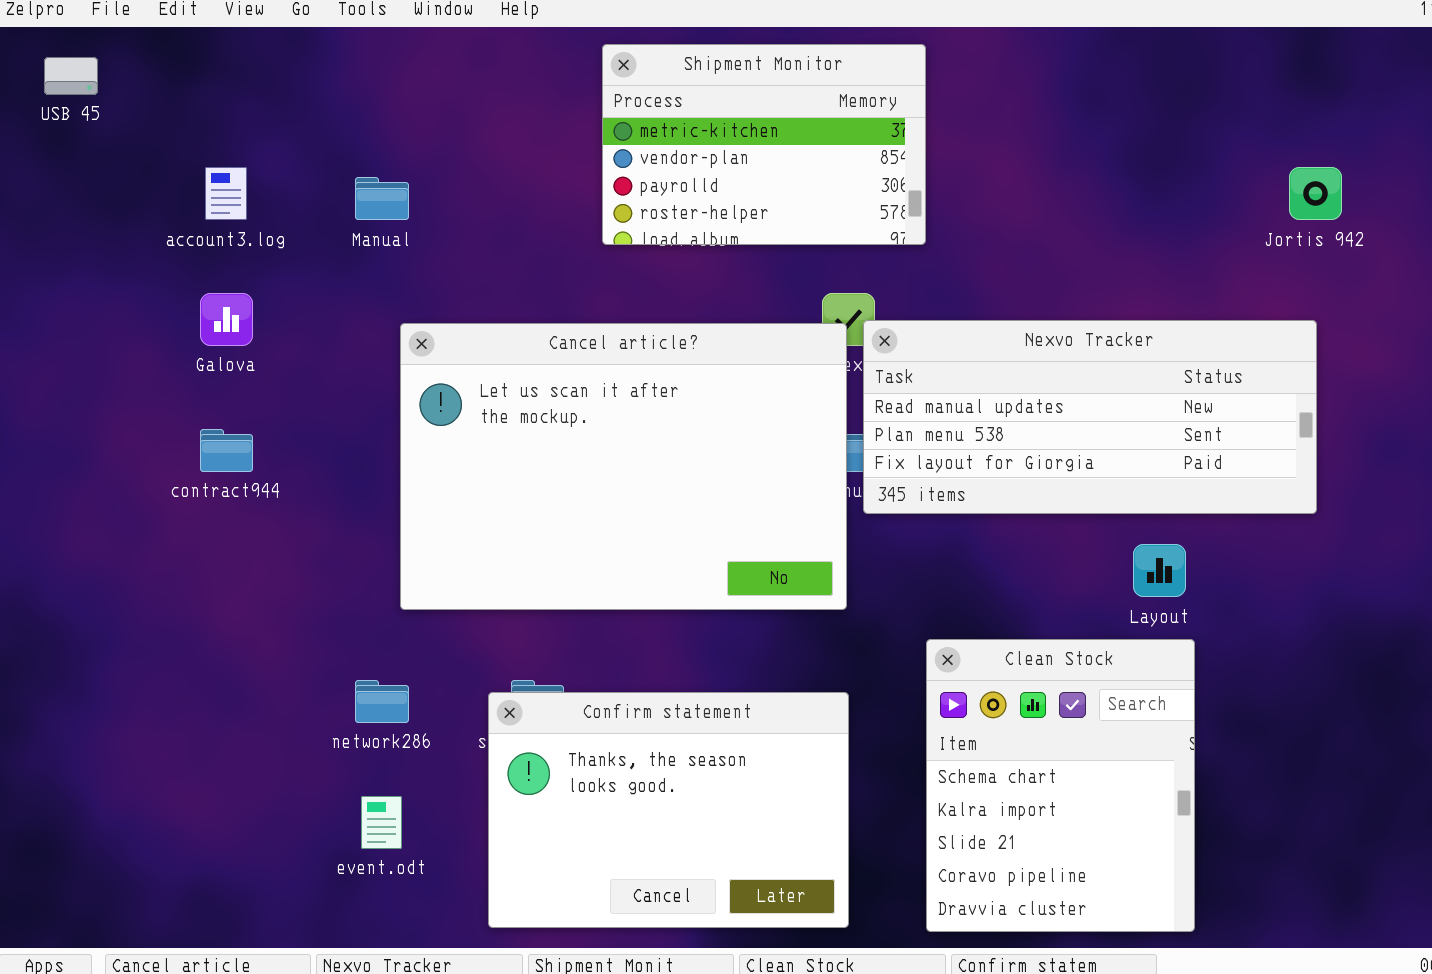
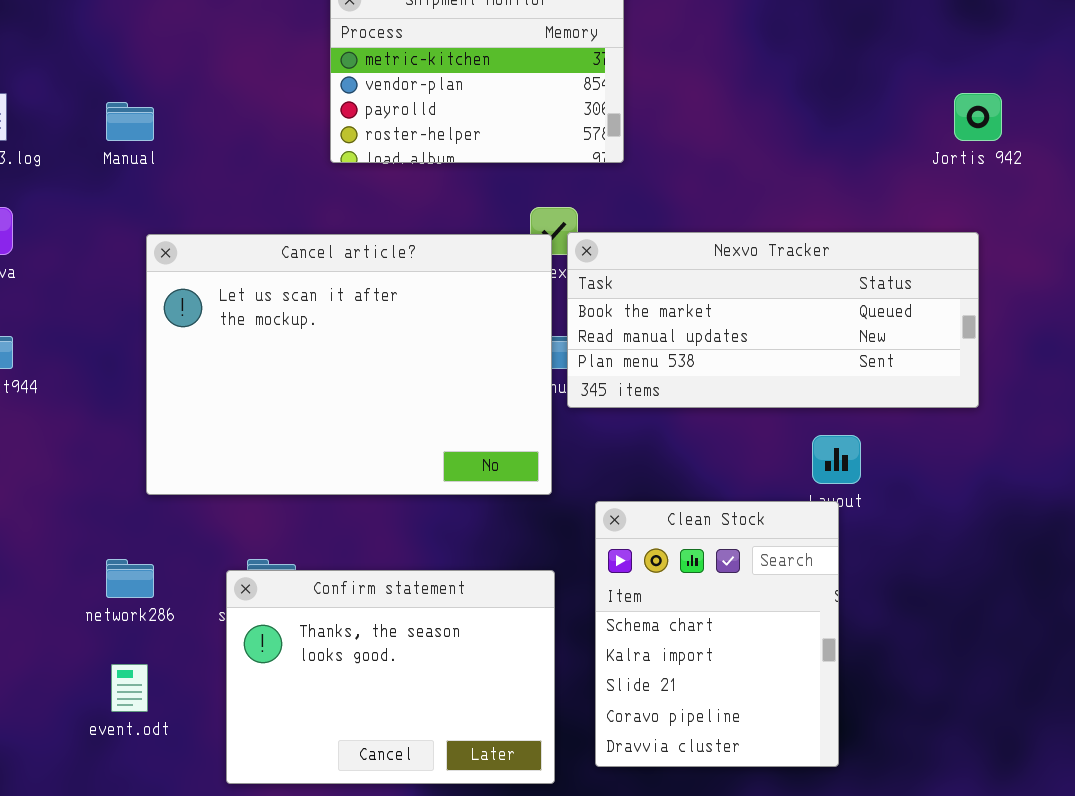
Nexvo Tracker: [863,320,1317,514] -> [567,232,979,408], scrolled up 1 row
Clean Stock: [926,639,1195,932] -> [595,501,839,767], moved

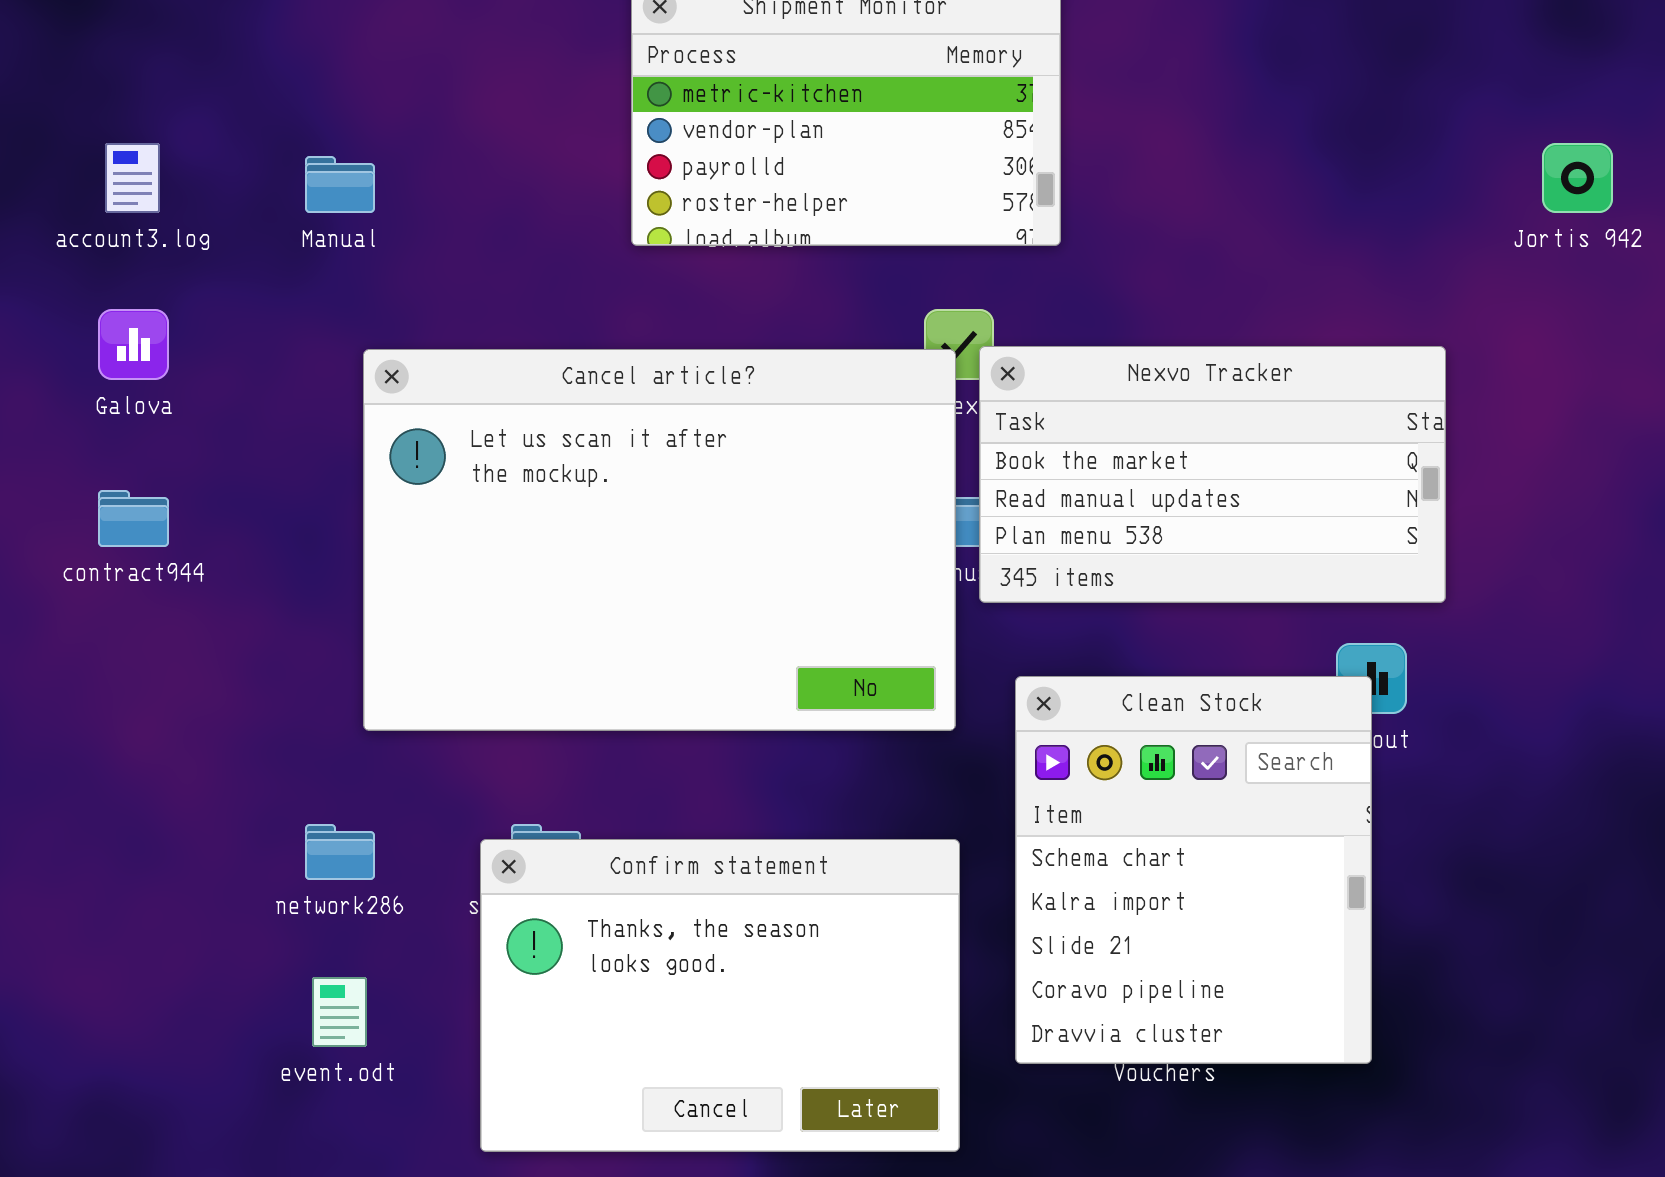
Nexvo Tracker: [567,232,979,408] -> [979,346,1446,603], resized
Clean Stock: [595,501,839,767] -> [1015,676,1372,1064], moved

